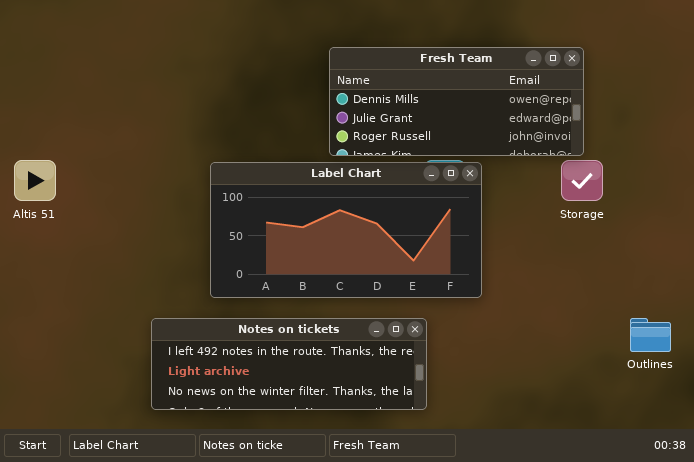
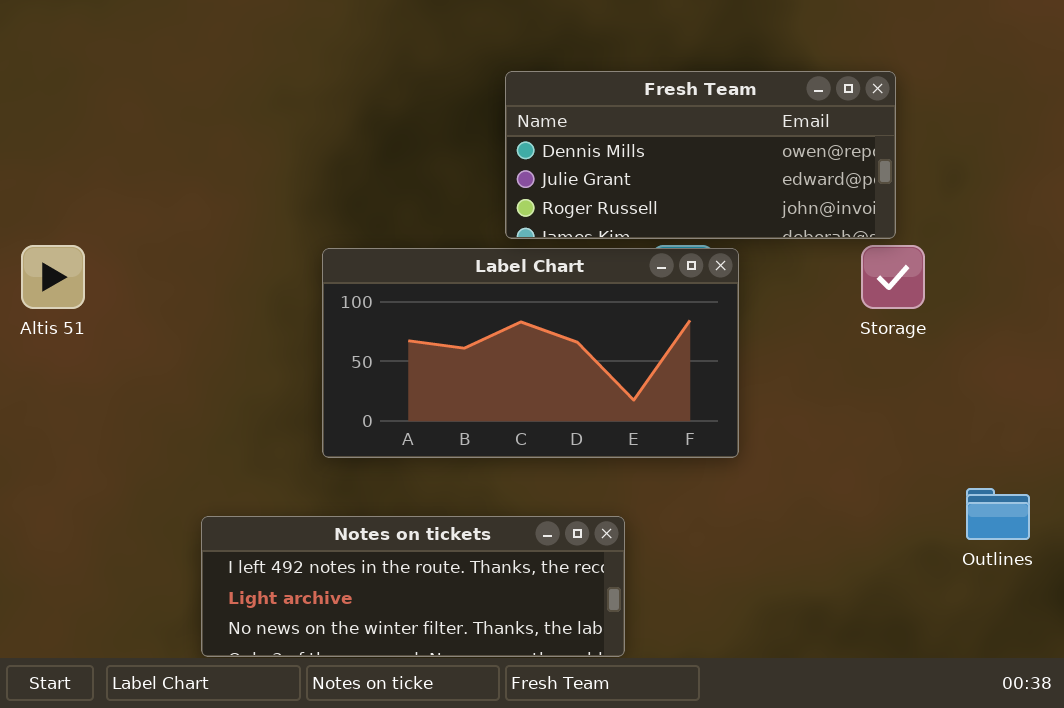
Notes on tickets: [151,318,427,410] -> [201,516,625,657], moved

